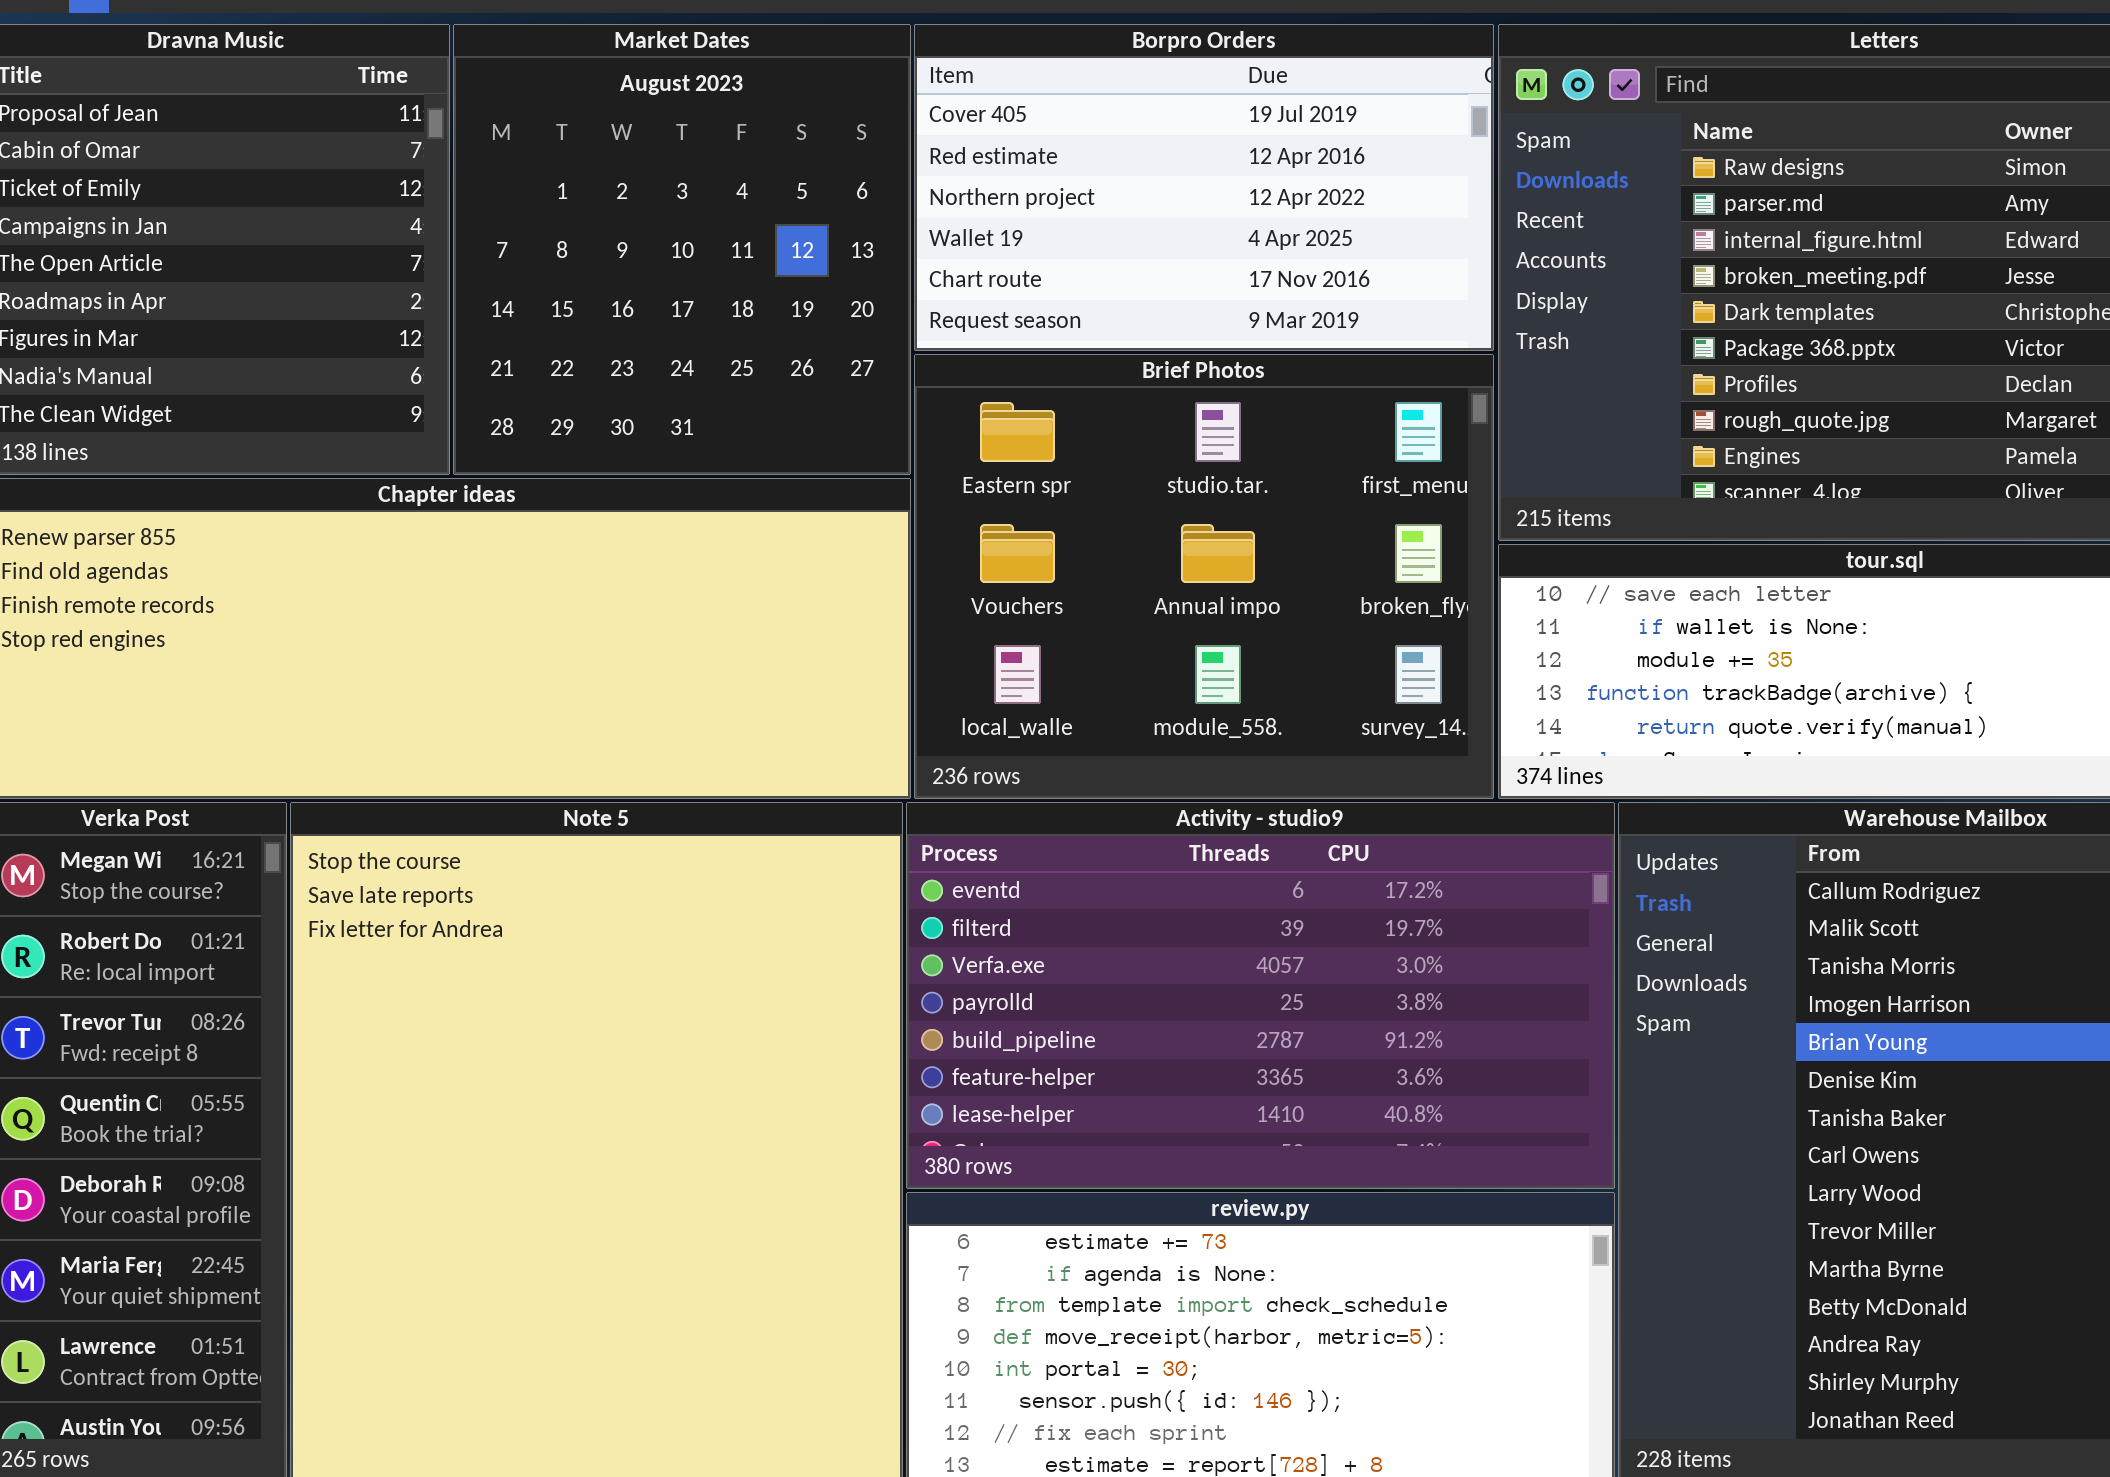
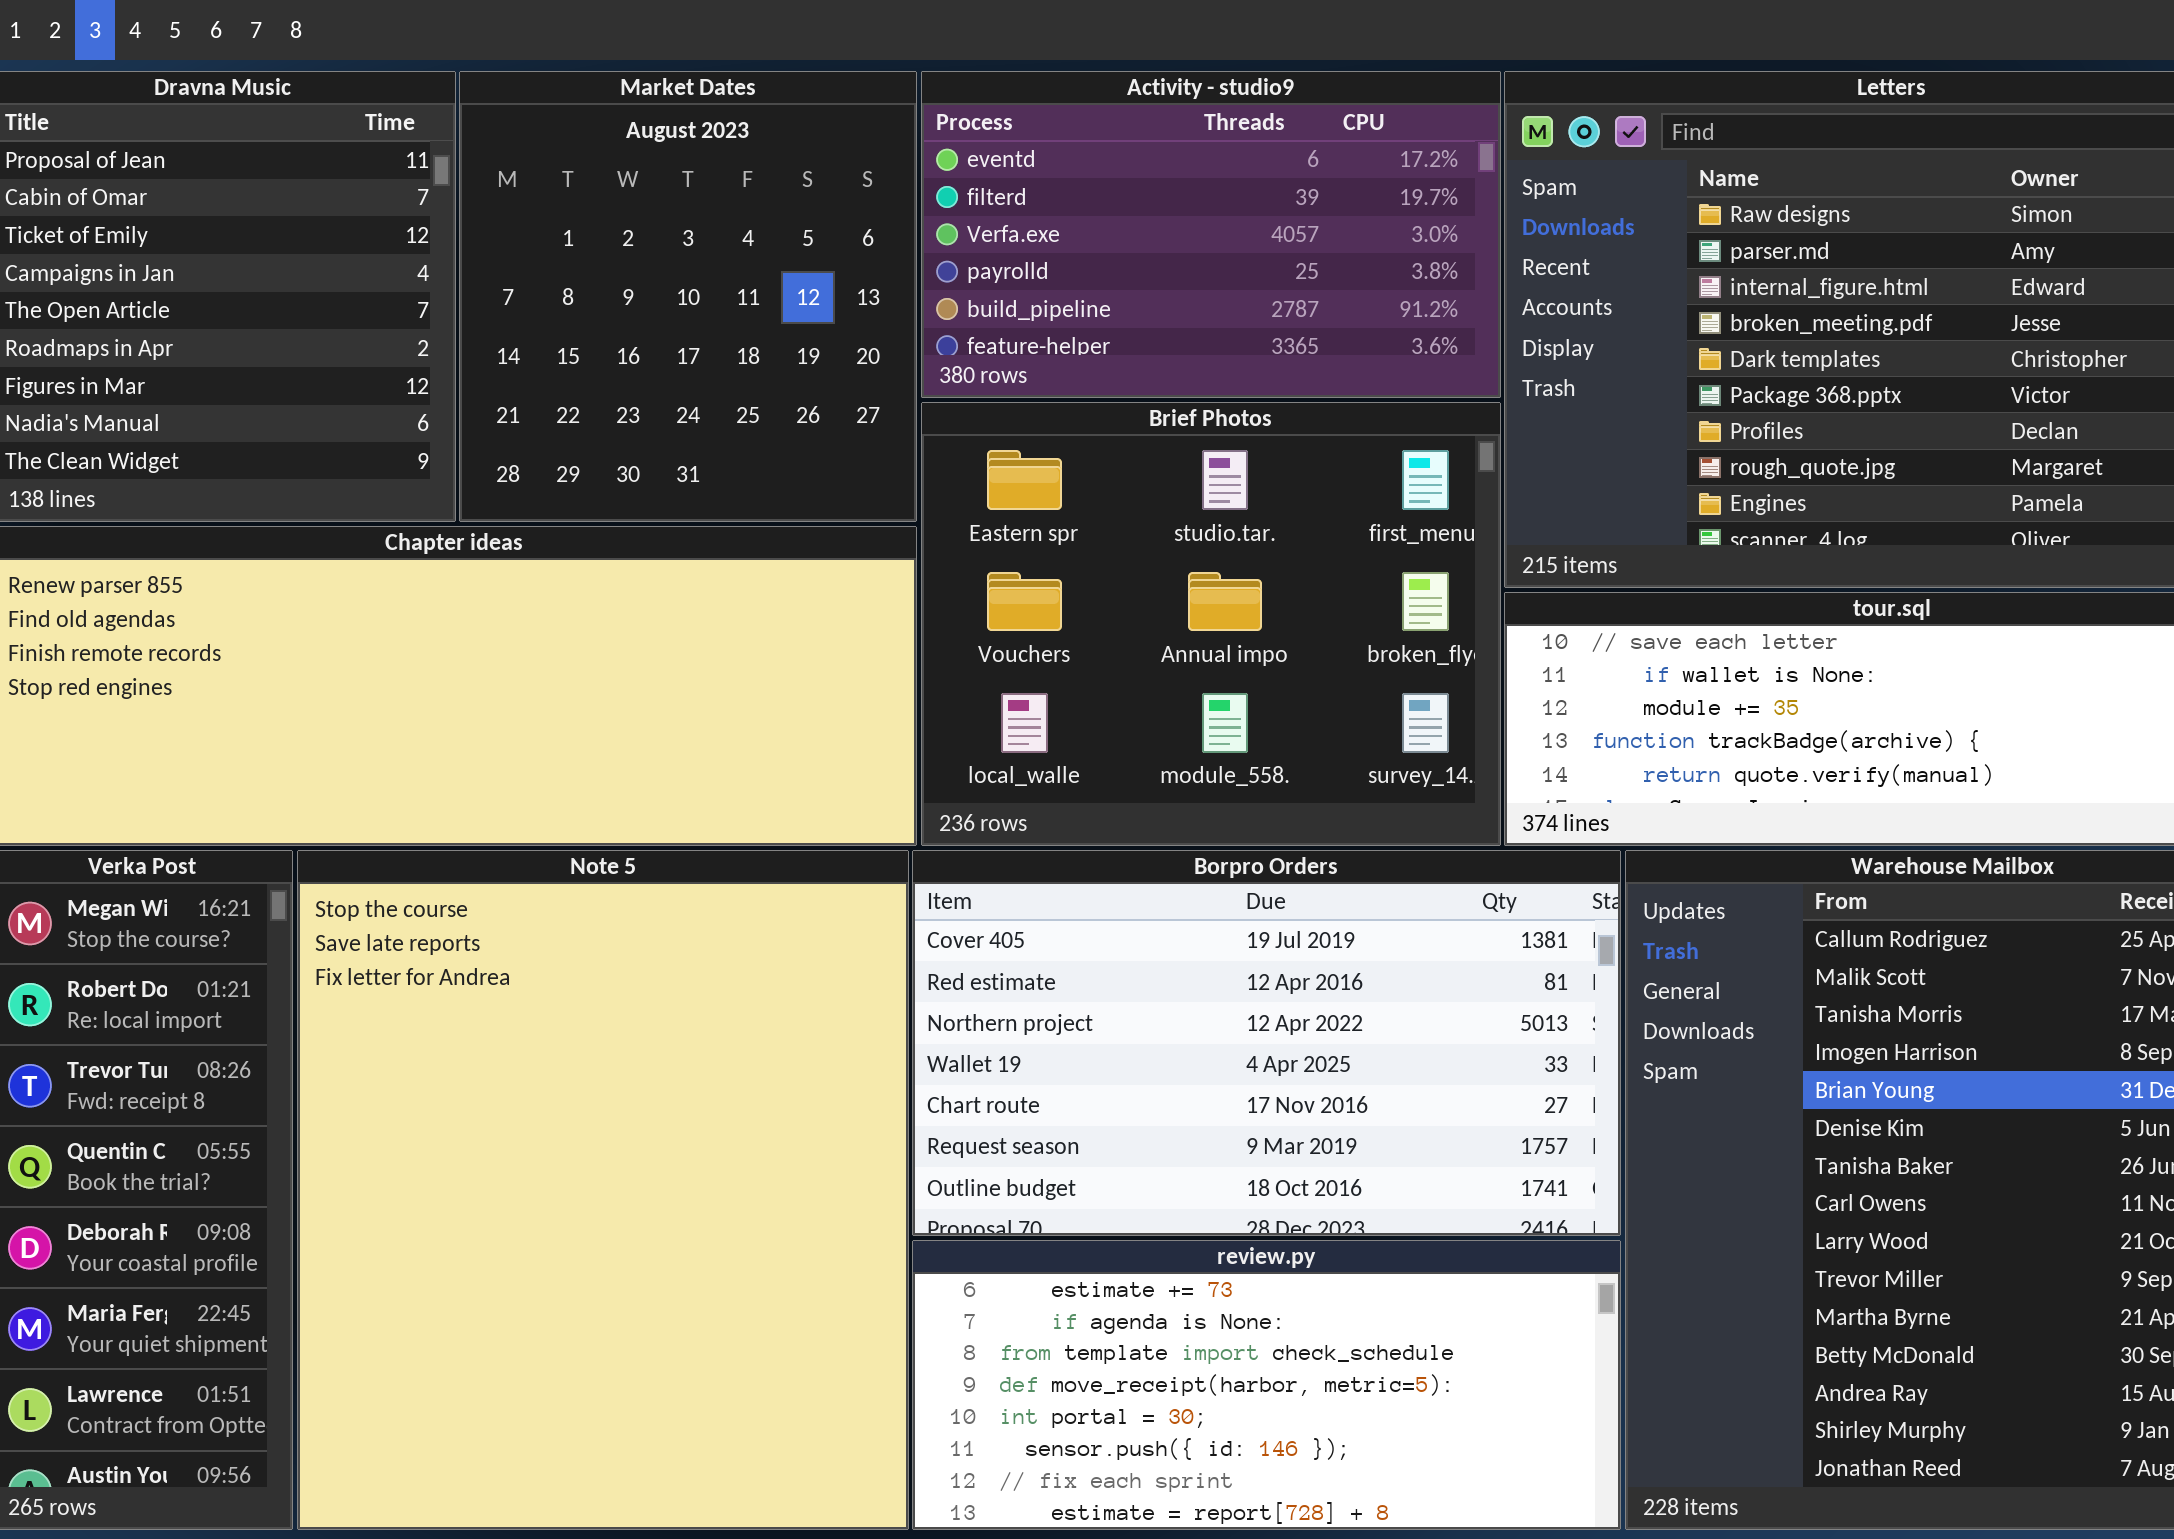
Borpro Orders: [914,24,1494,351] -> [912,850,1621,1236], moved, resized
Activity - studio9: [906,802,1615,1189] -> [921,71,1501,398], moved, resized

